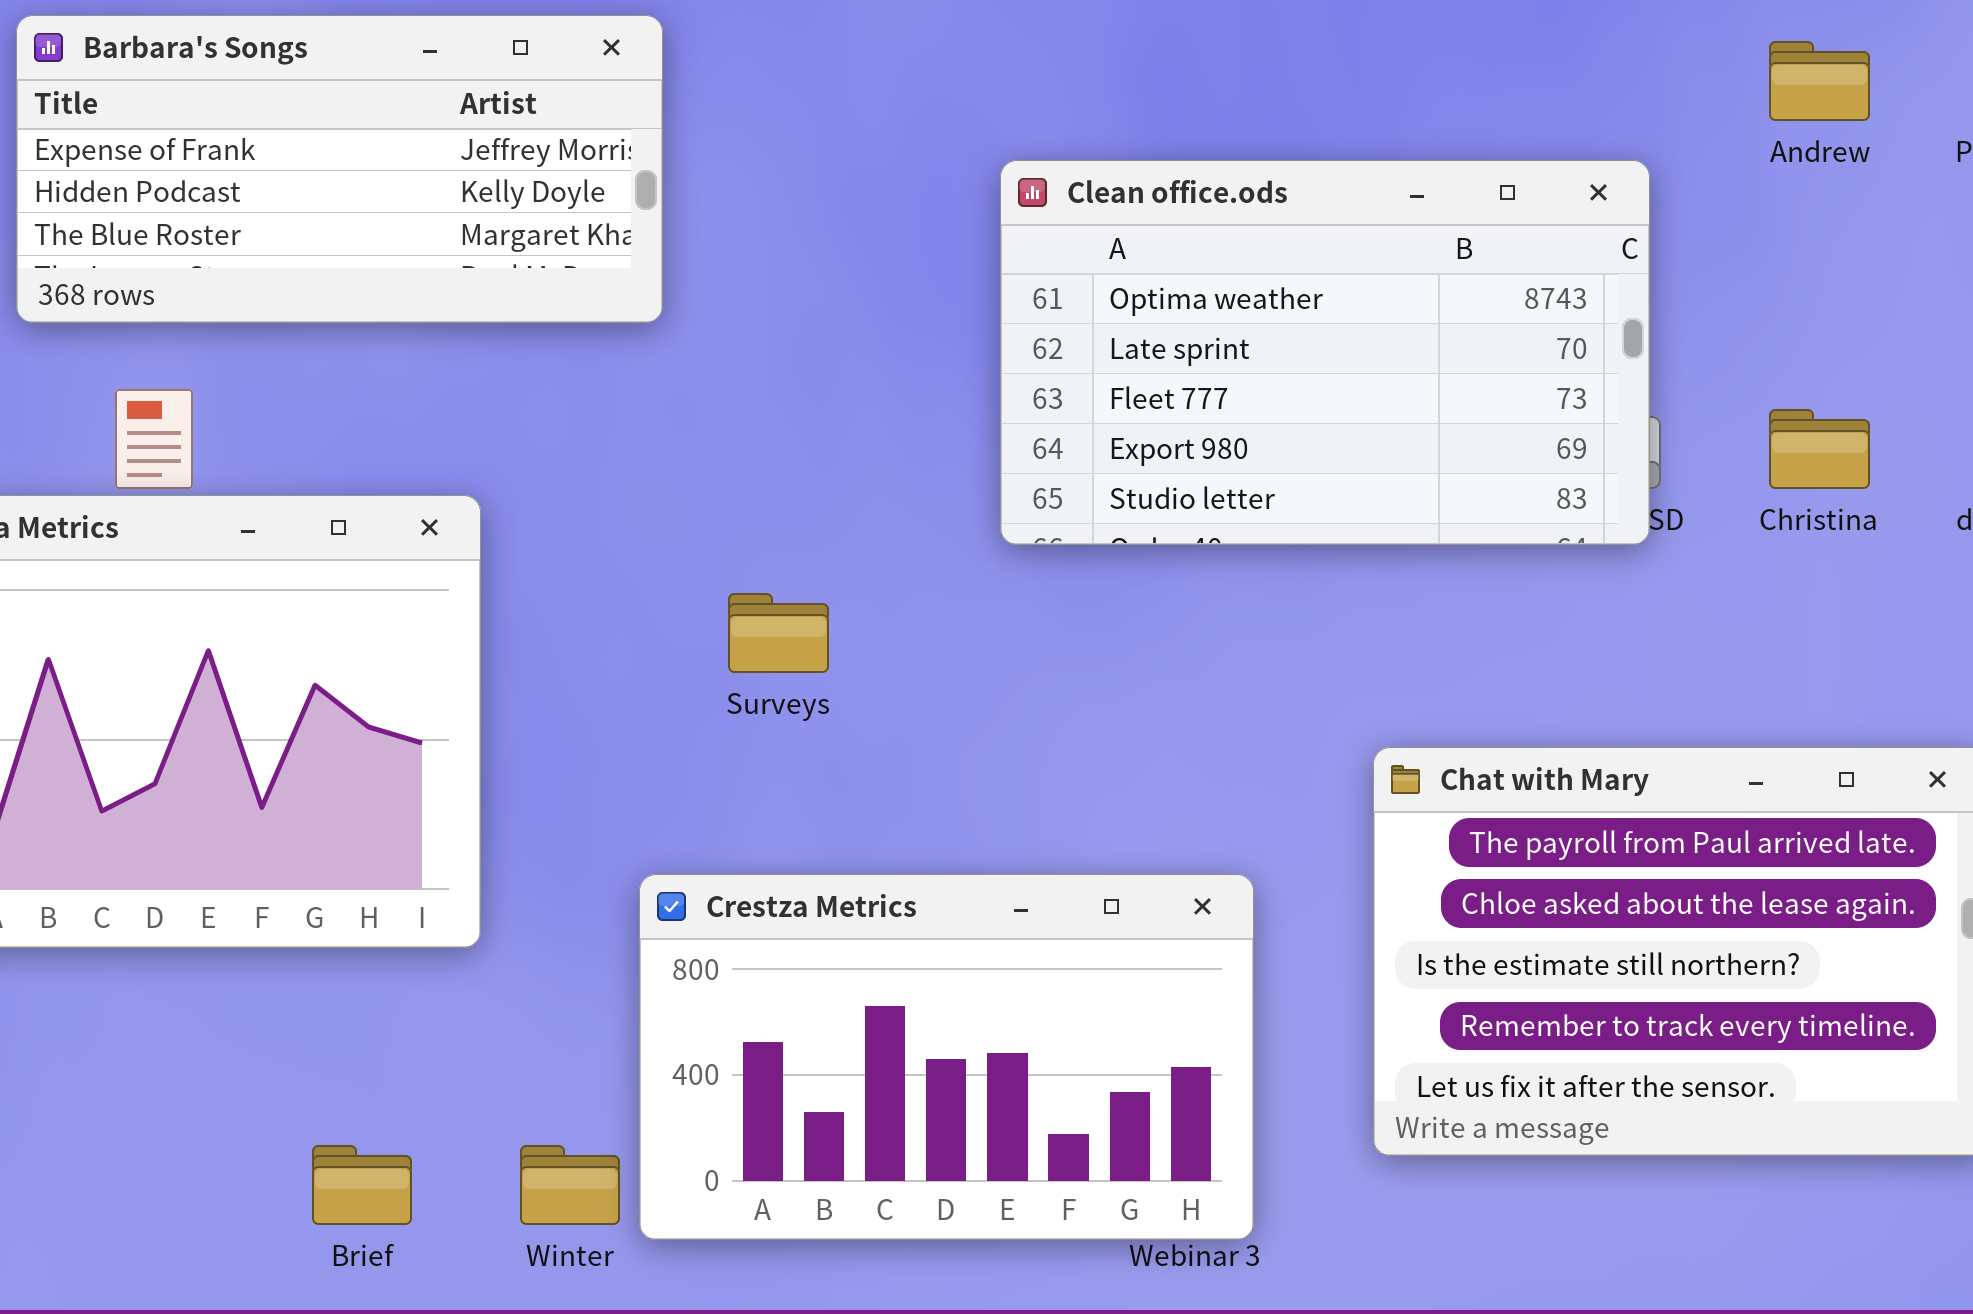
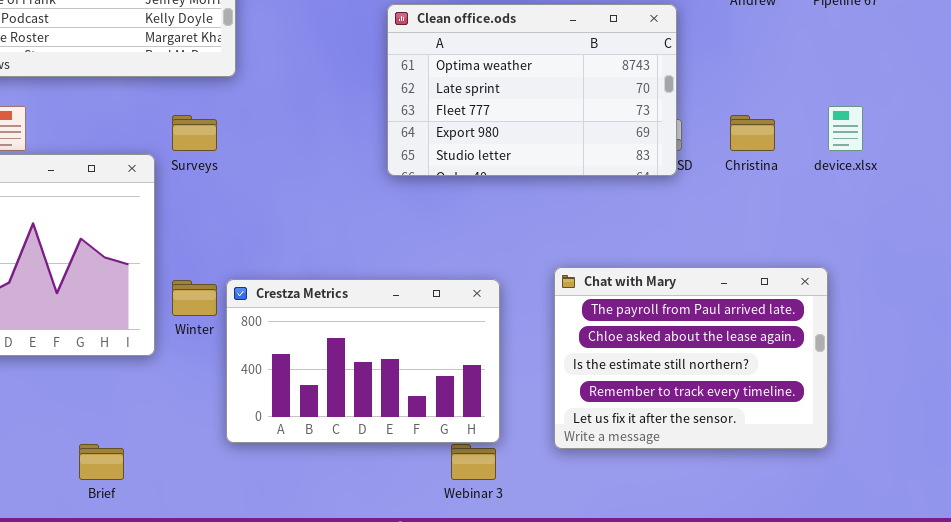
Surveys: [728,593,829,673] -> [172,115,217,151], moved
Crestza Metrics: [639,874,1254,1240] -> [226,279,500,443], moved
Winter: [520,1145,620,1225] -> [172,280,217,316], moved

